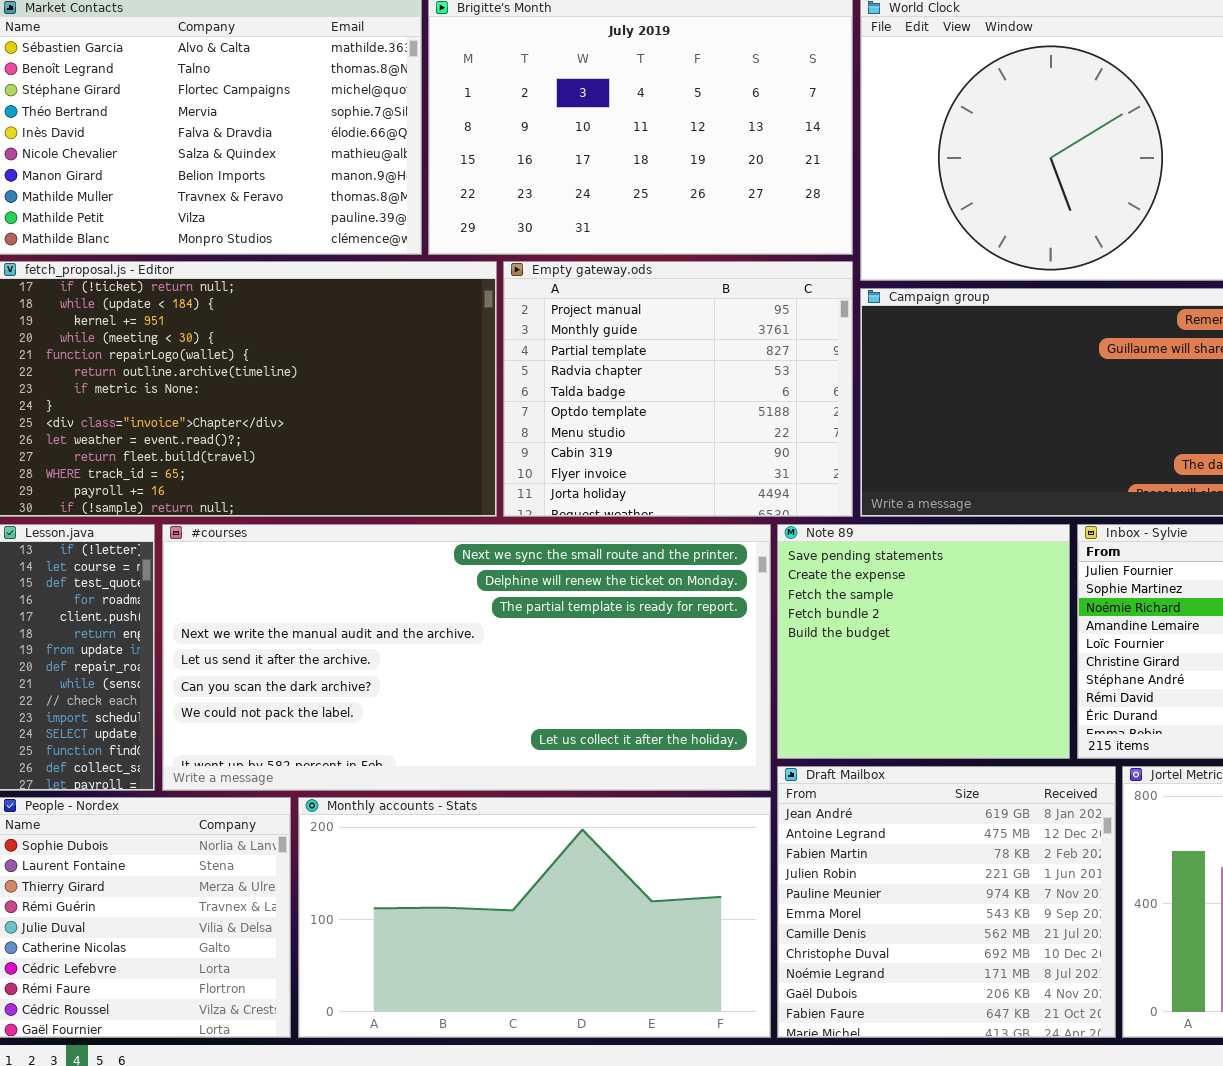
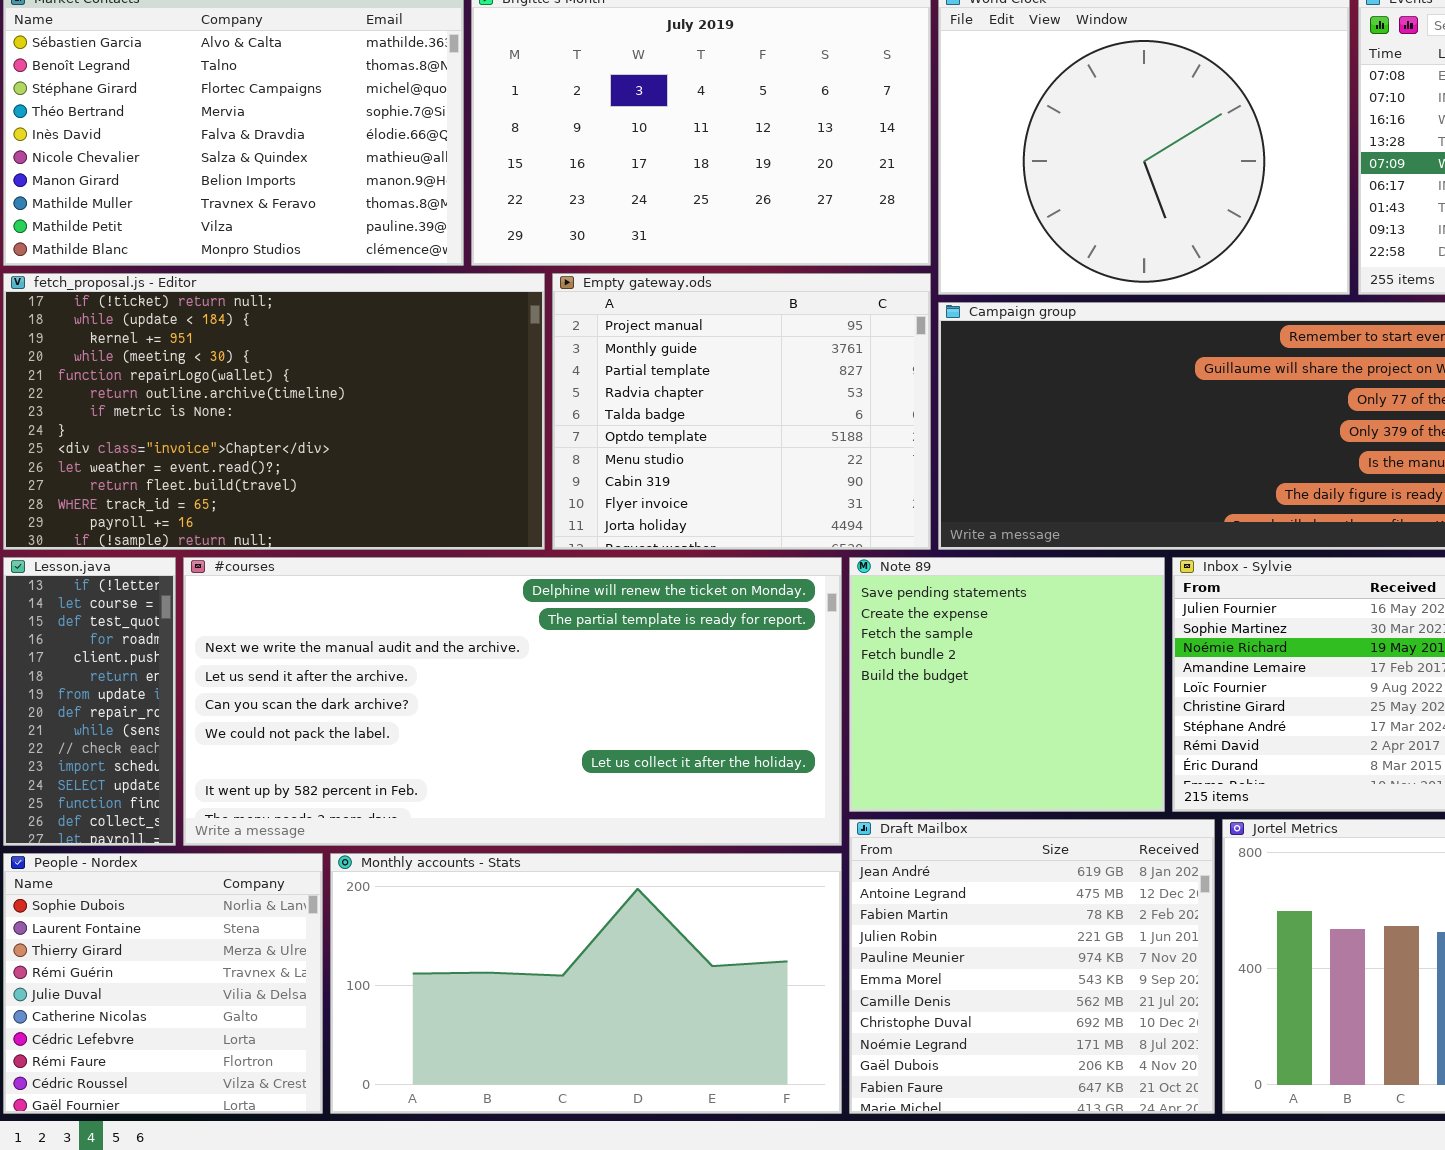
#courses: [162,524,771,791] -> [183,557,842,846], scrolled down 1 row

